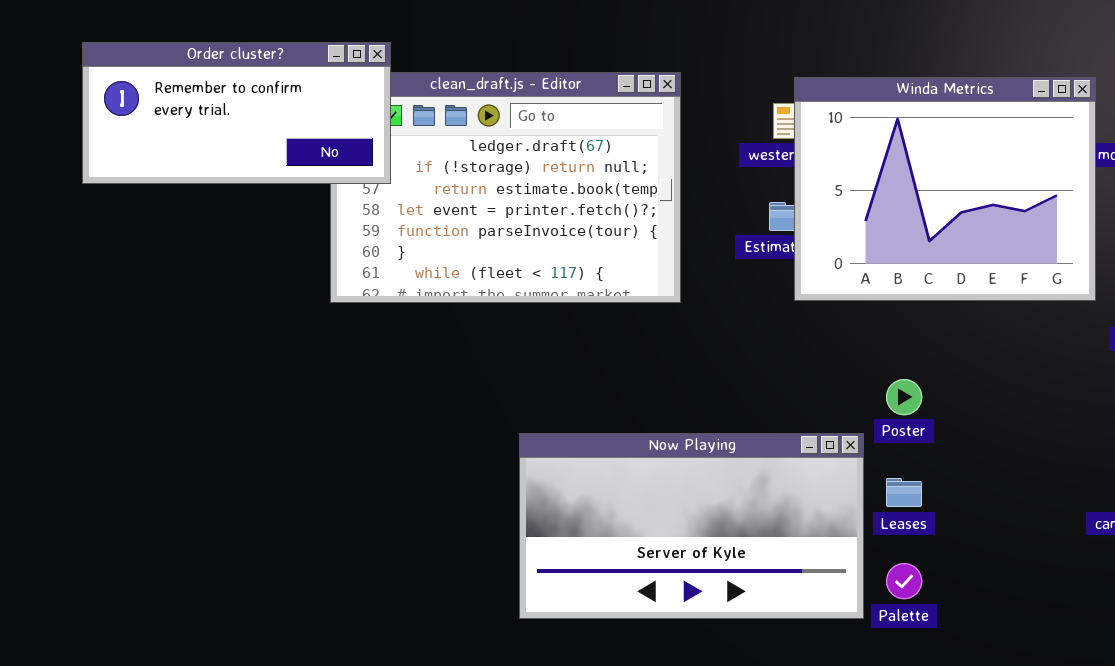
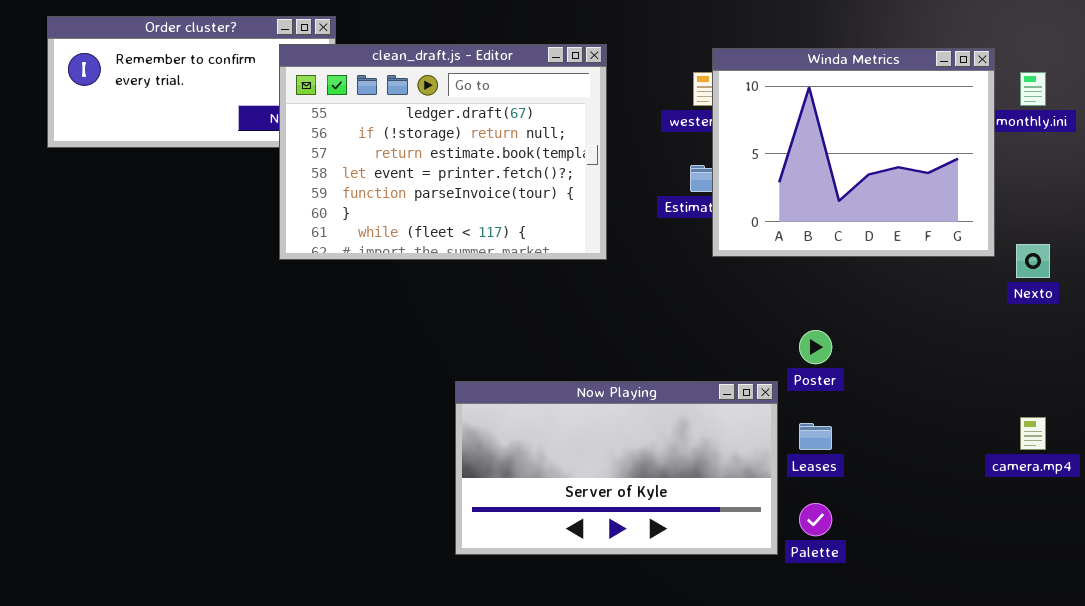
clean_draft.js - Editor: [330,72,681,303] -> [279,44,607,260], raised

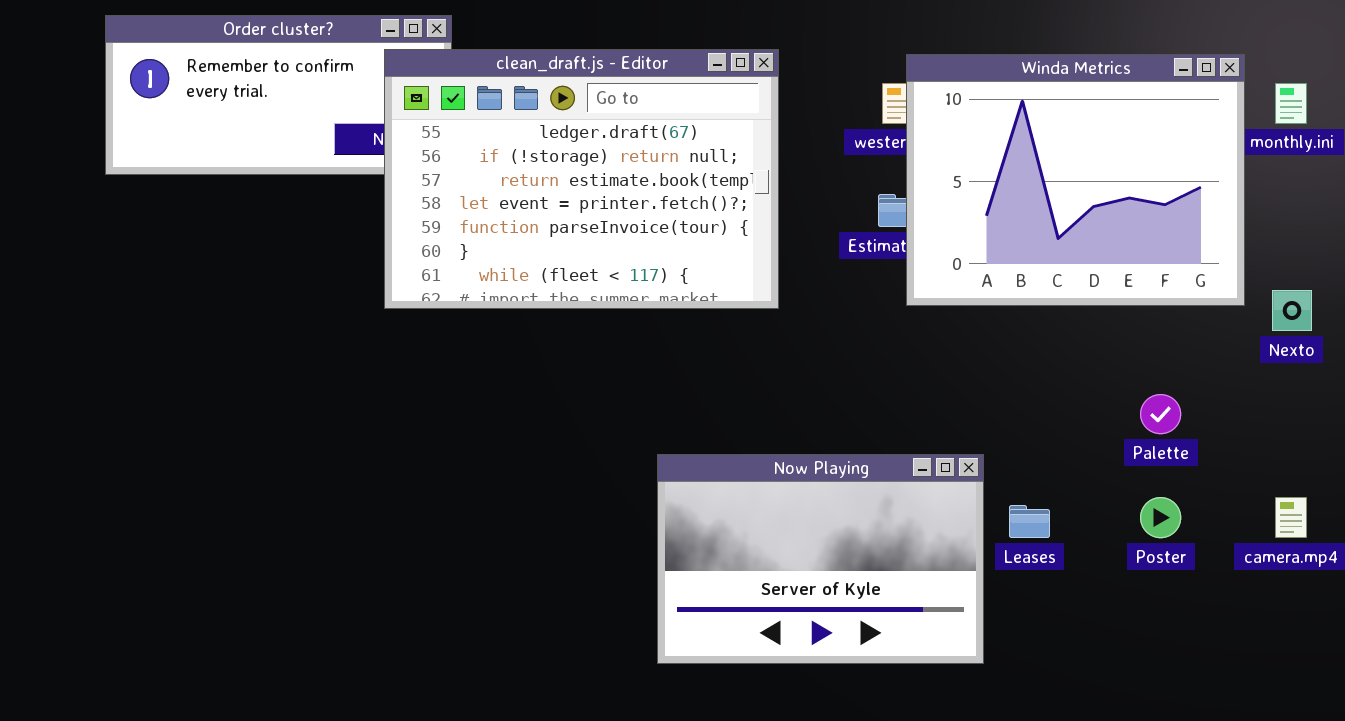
Poster: [799,330,832,364] -> [1140,497,1181,538], moved
Now Playing: [455,381,778,555] -> [657,454,984,664], resized
Palette: [799,503,832,536] -> [1140,394,1181,434], moved

